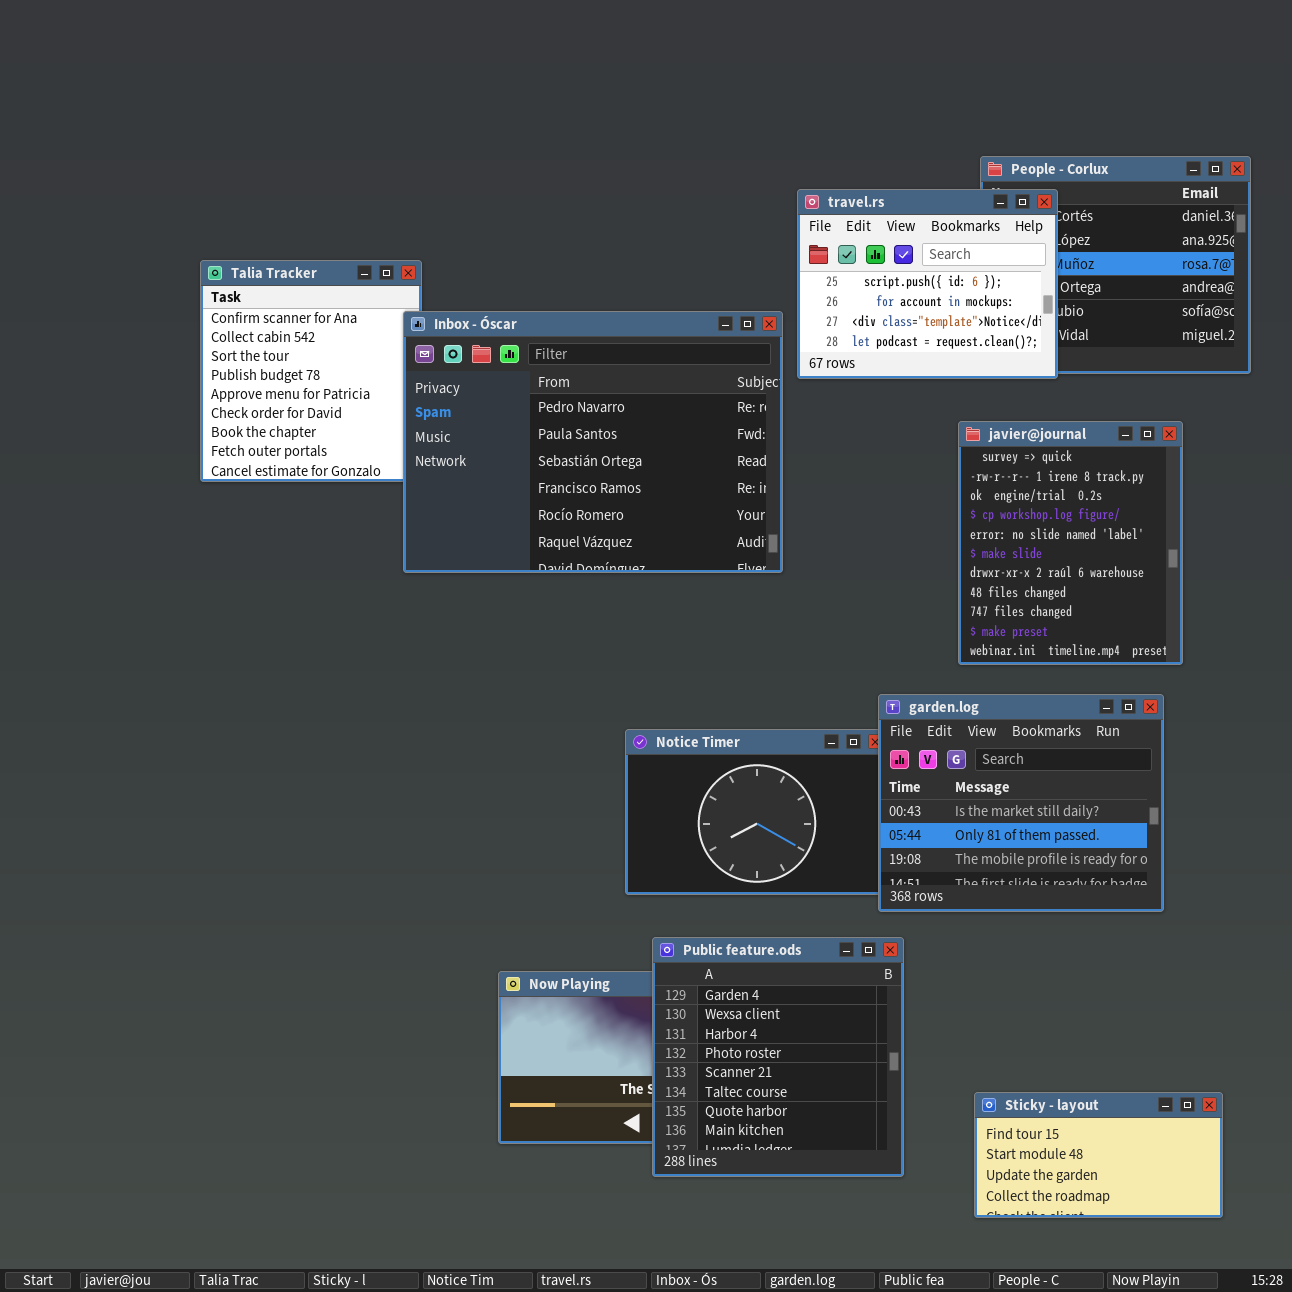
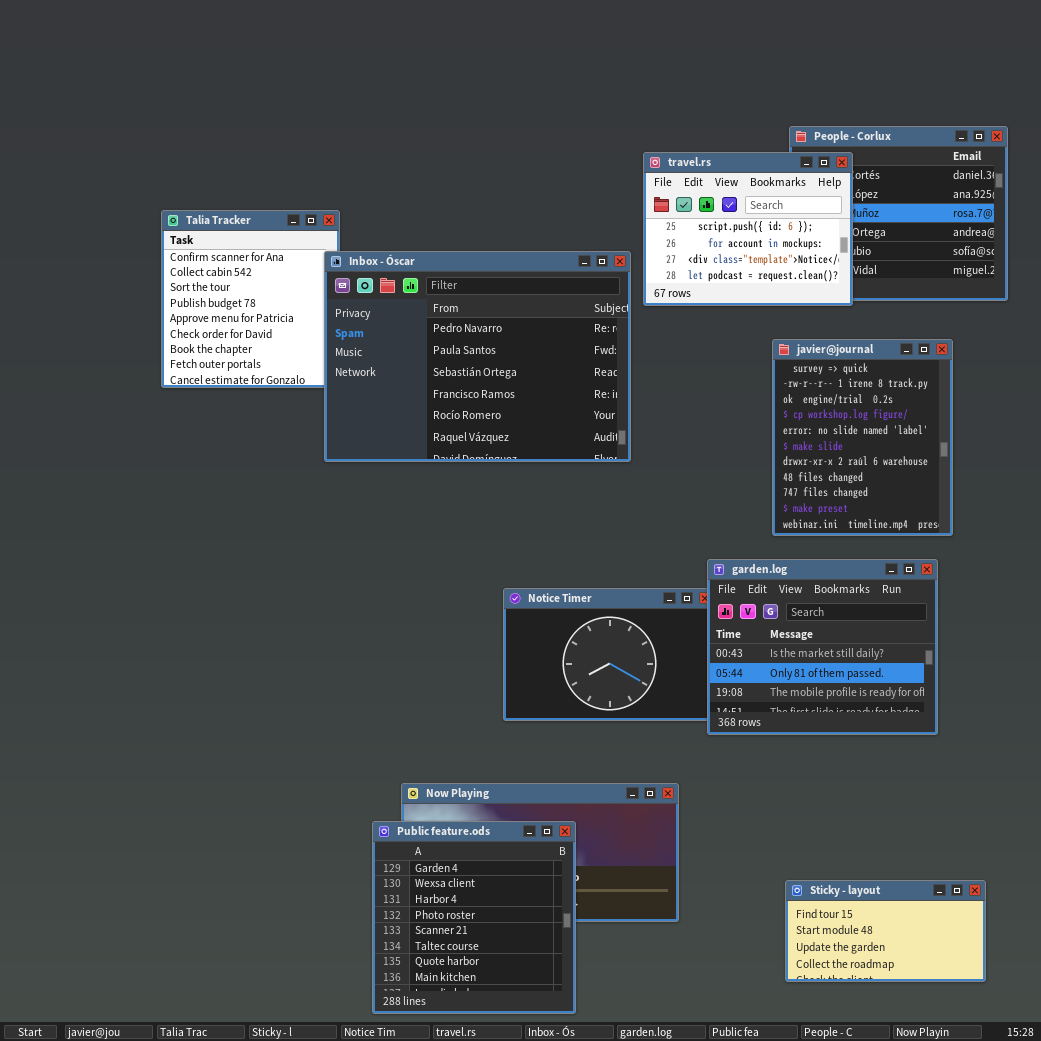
Public feature.ods: [652,937,904,1177] -> [372,821,576,1014], moved

